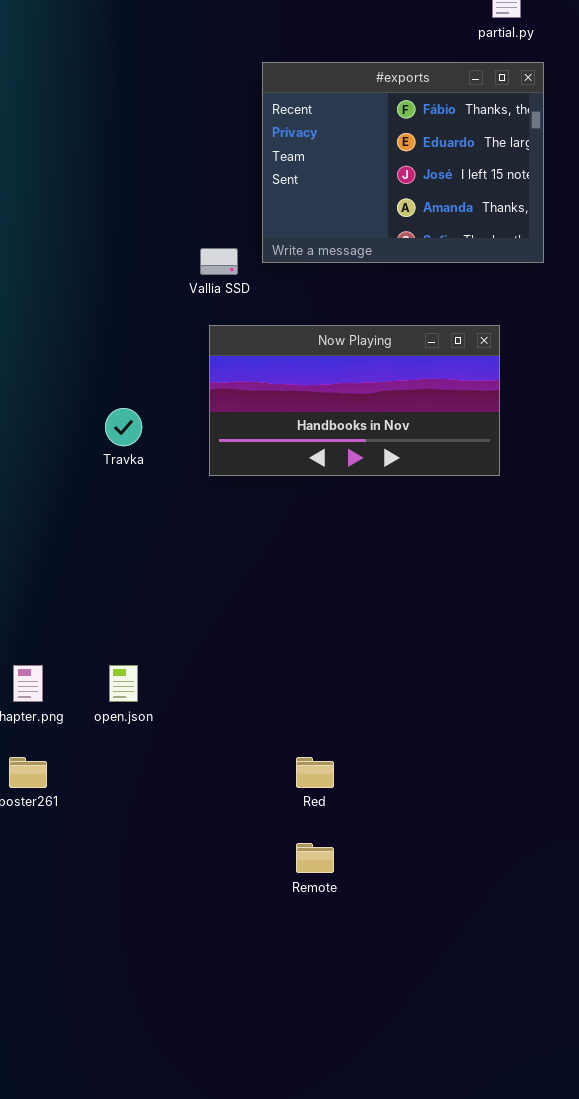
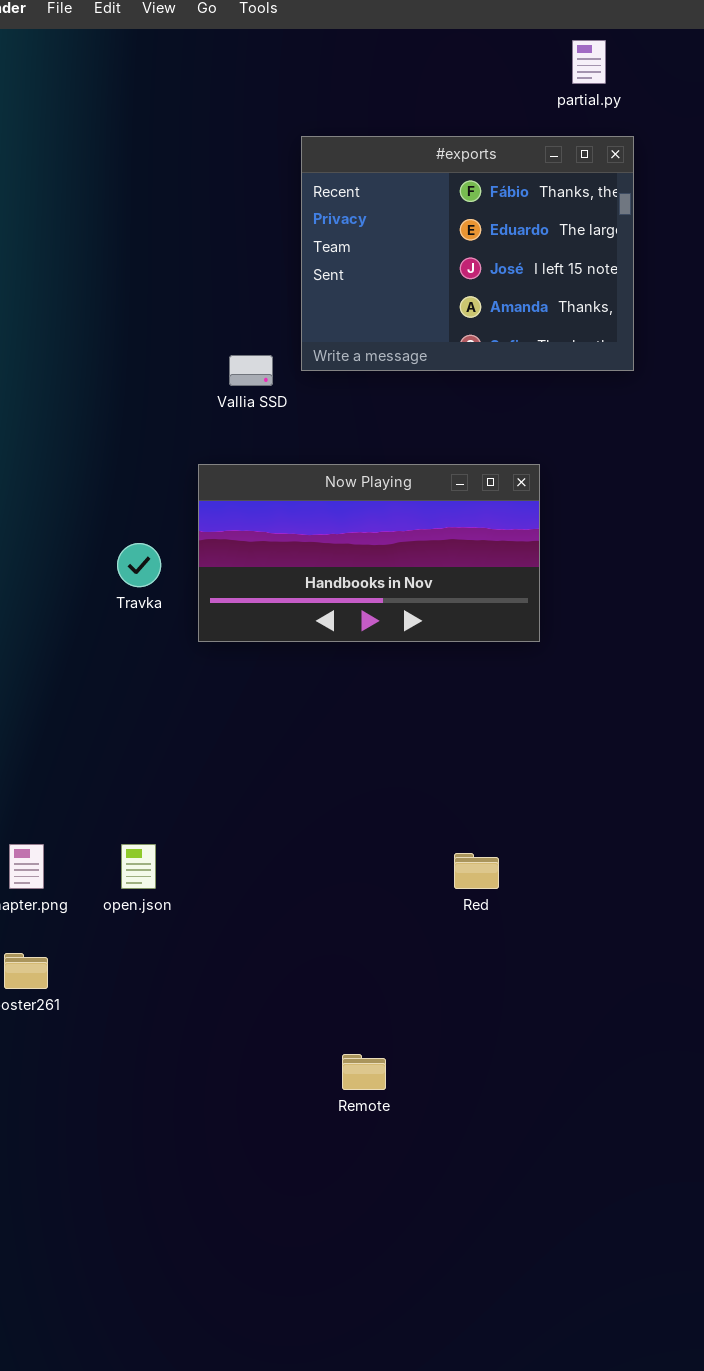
Now Playing: [209,325,500,476] -> [198,464,540,642], moved
Red: [296,757,334,788] -> [454,853,499,889], moved

